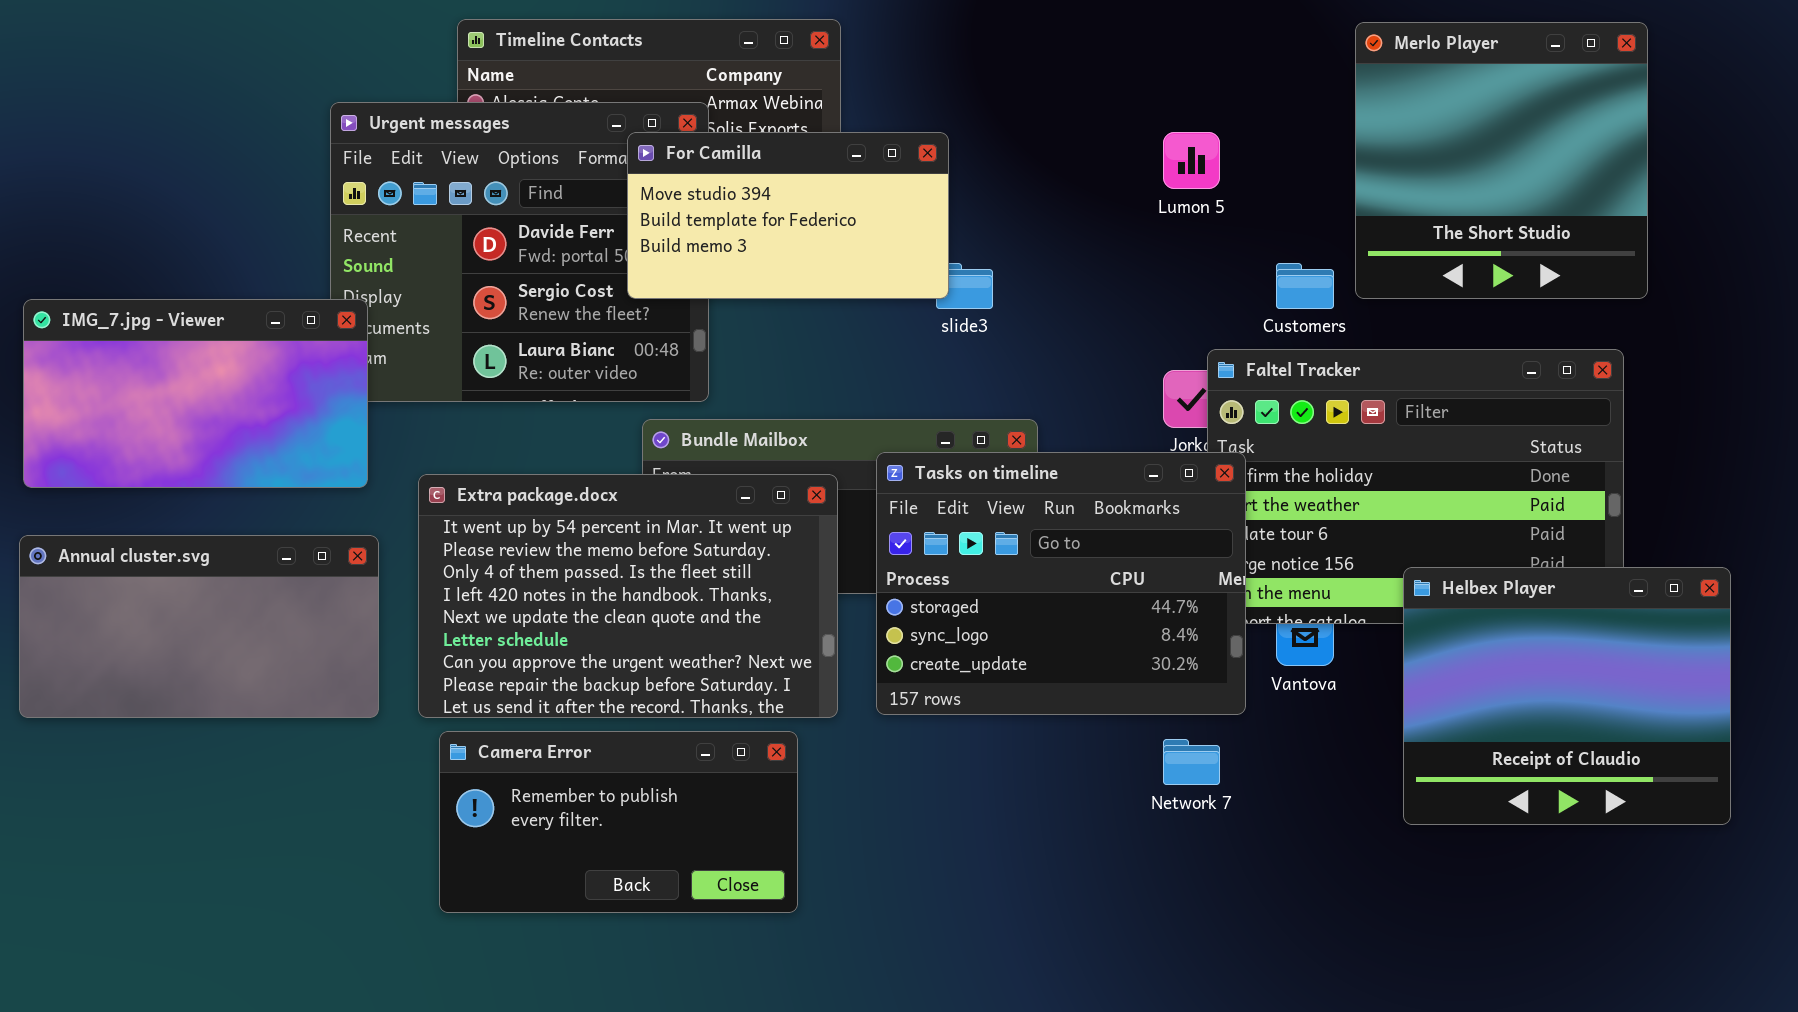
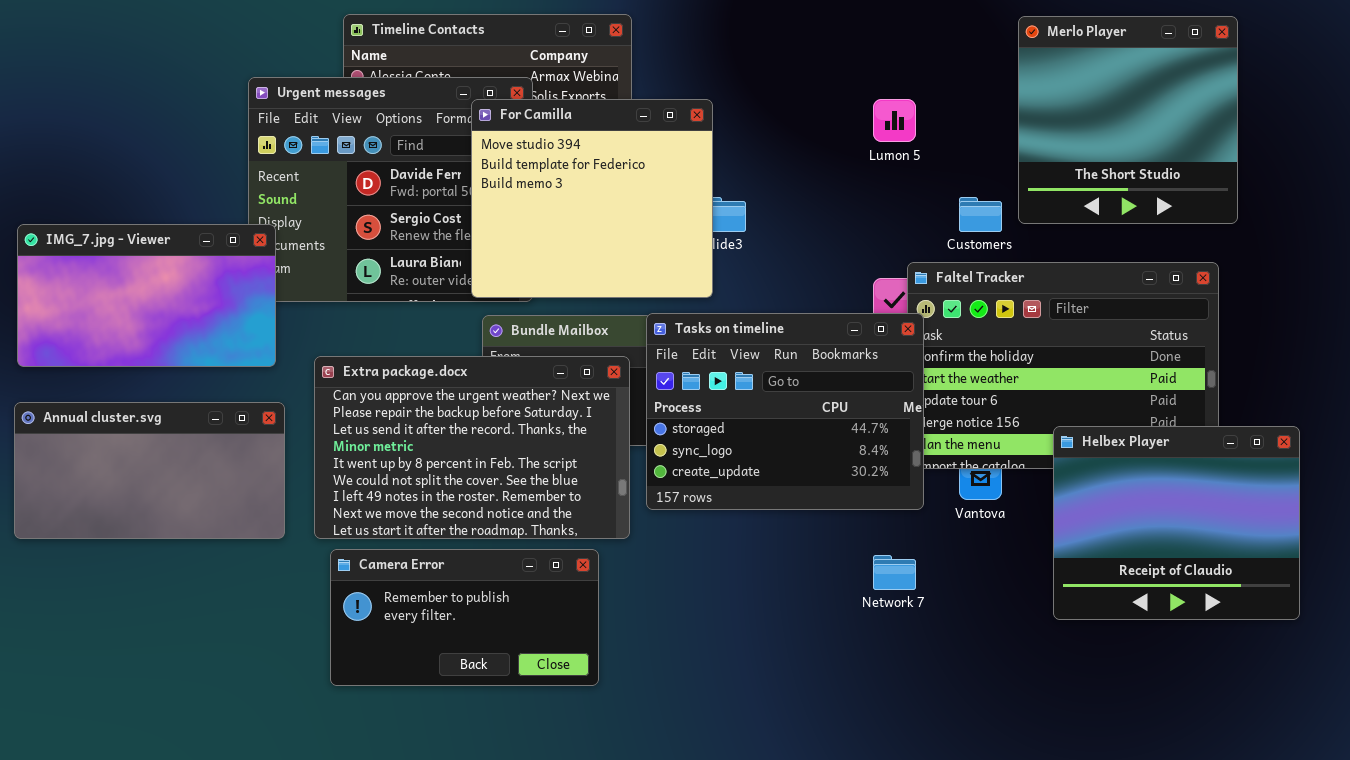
For Camilla: [627,132,949,299] -> [471,99,713,298], resized
Tasks on timeline: [876,452,1246,715] -> [646,313,924,510], moved
Extra package.docx: [418,474,838,718] -> [314,356,630,539], scrolled down 6 rows

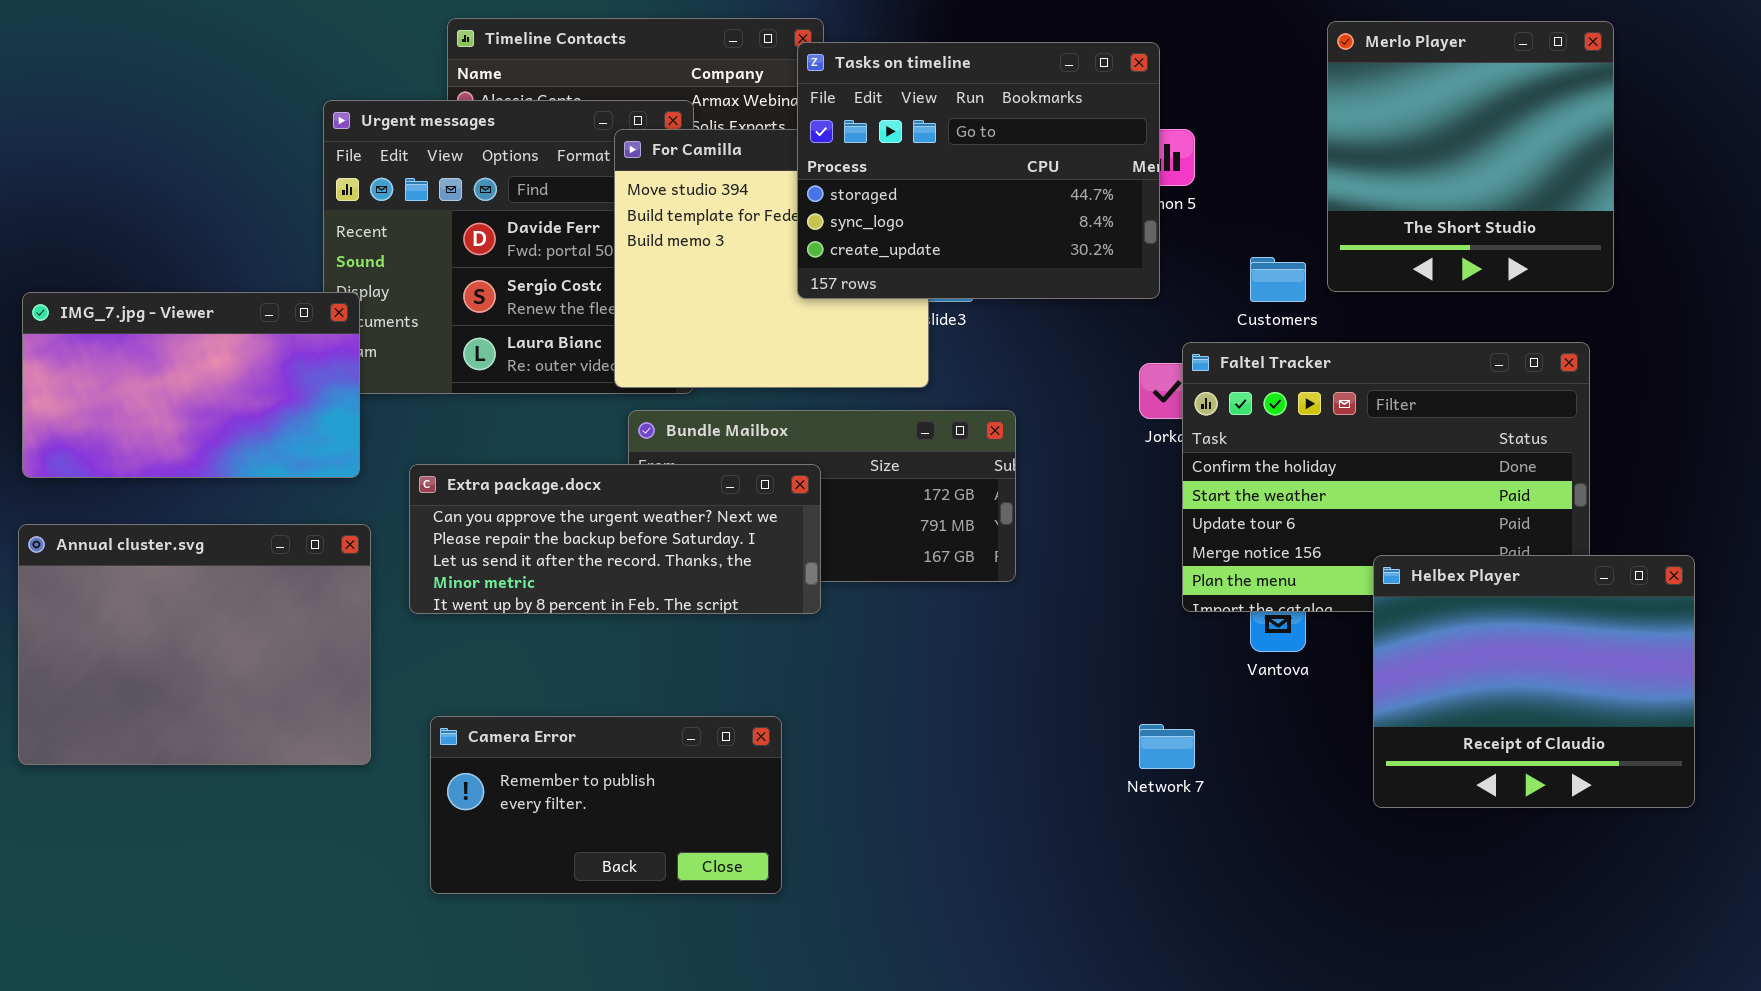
Tasks on timeline: [646,313,924,510] -> [797,42,1160,299], moved
Extra package.docx: [314,356,630,539] -> [409,464,821,614], resized
Annual cluster.svg: [14,402,285,539] -> [18,524,371,765], resized

